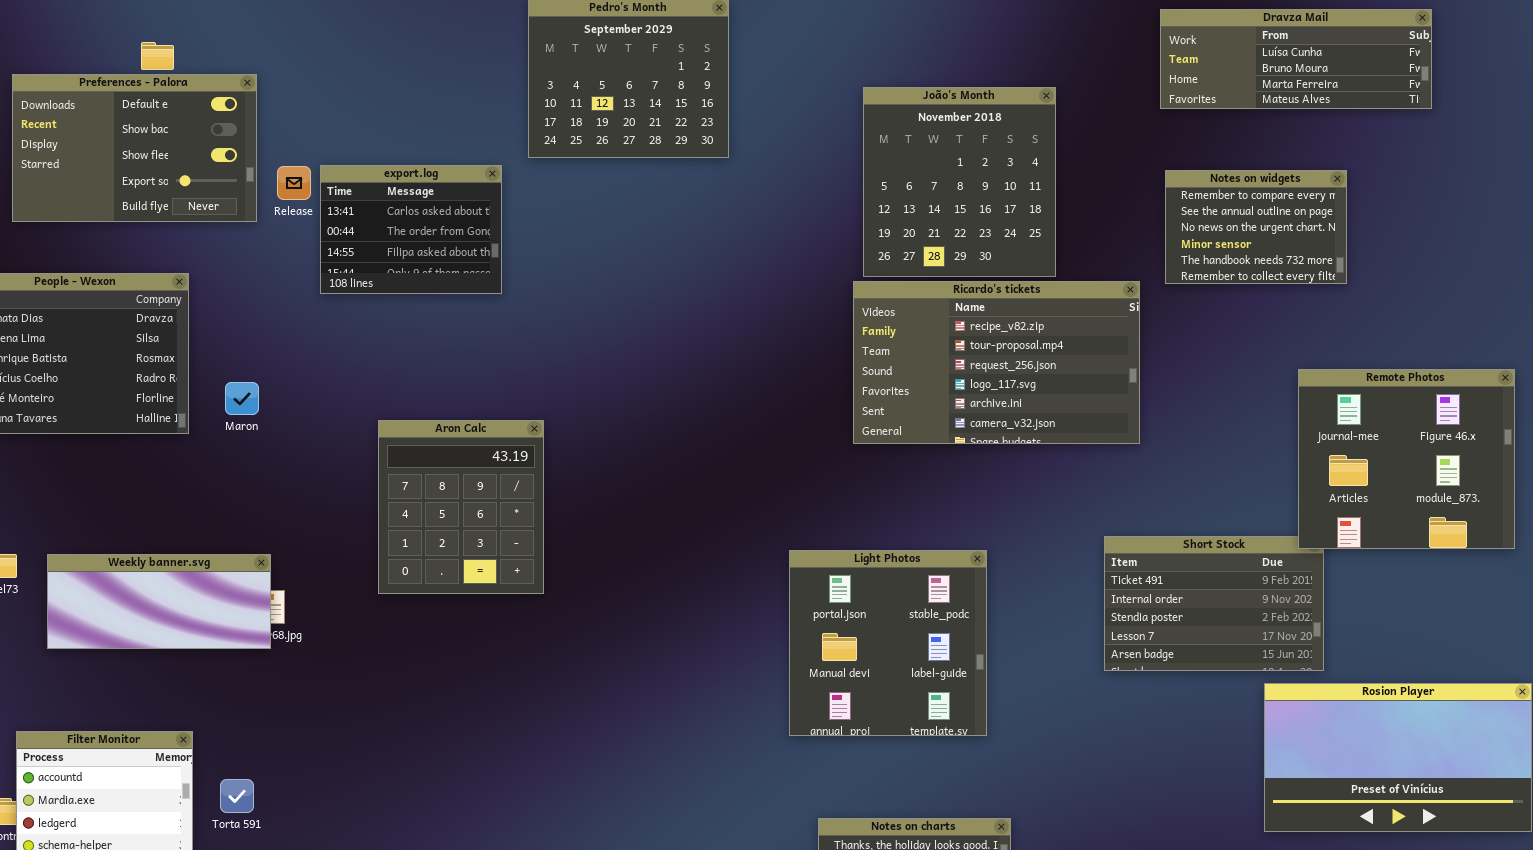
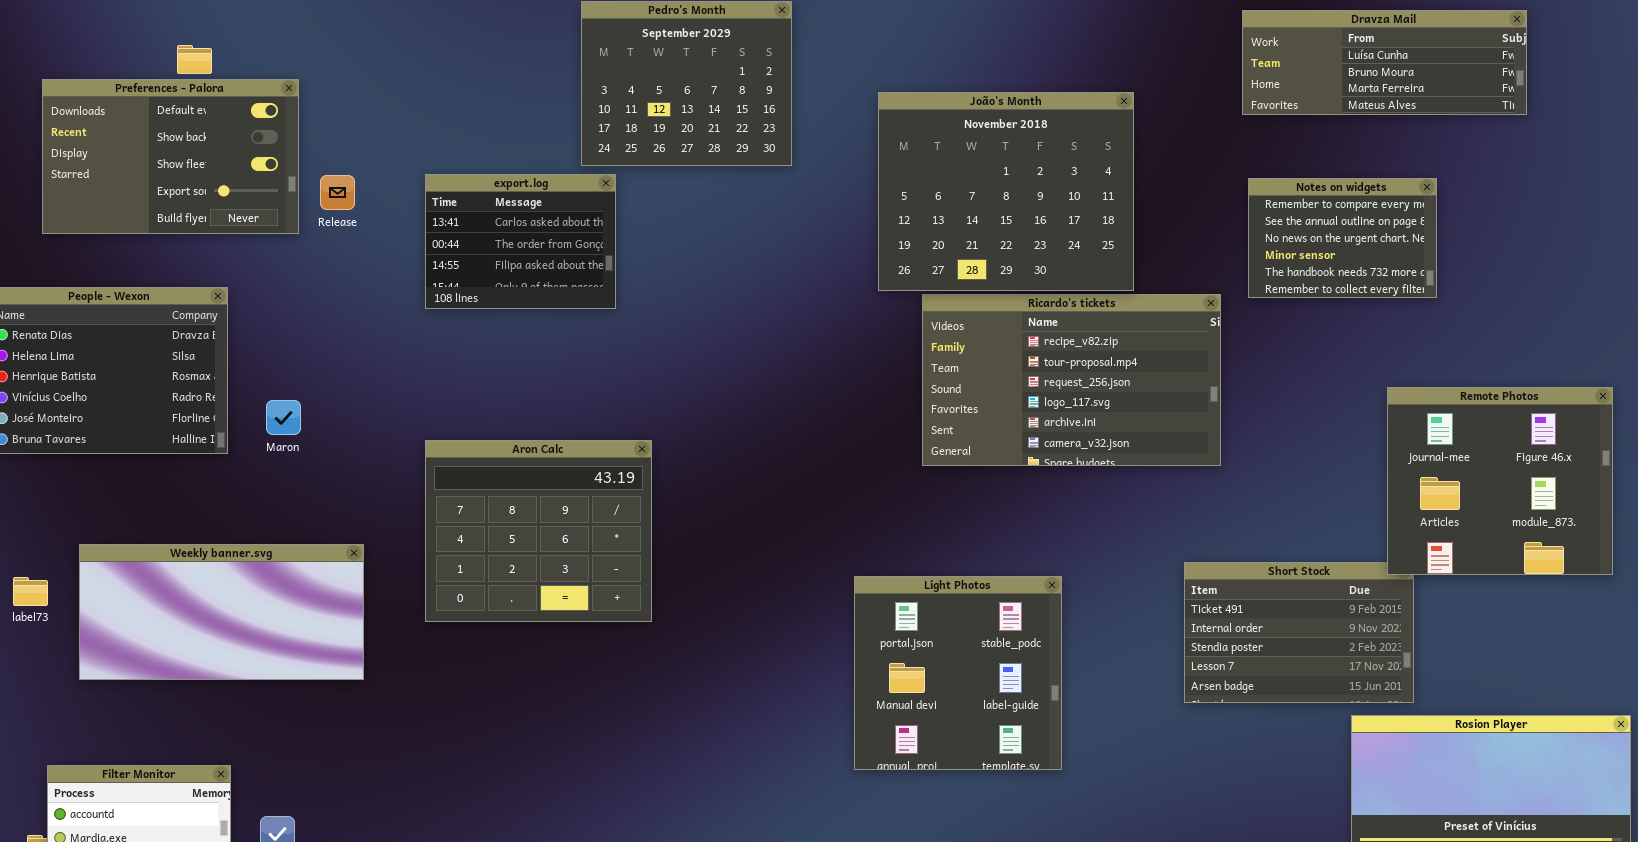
João's Month: [863,87,1056,277] -> [878,92,1134,291], resized
export.log: [320,165,502,294] -> [425,174,616,309], moved
Aron Calc: [378,420,544,594] -> [425,440,652,622], resized
Weekly banner.svg: [47,554,271,649] -> [79,544,364,680], resized

